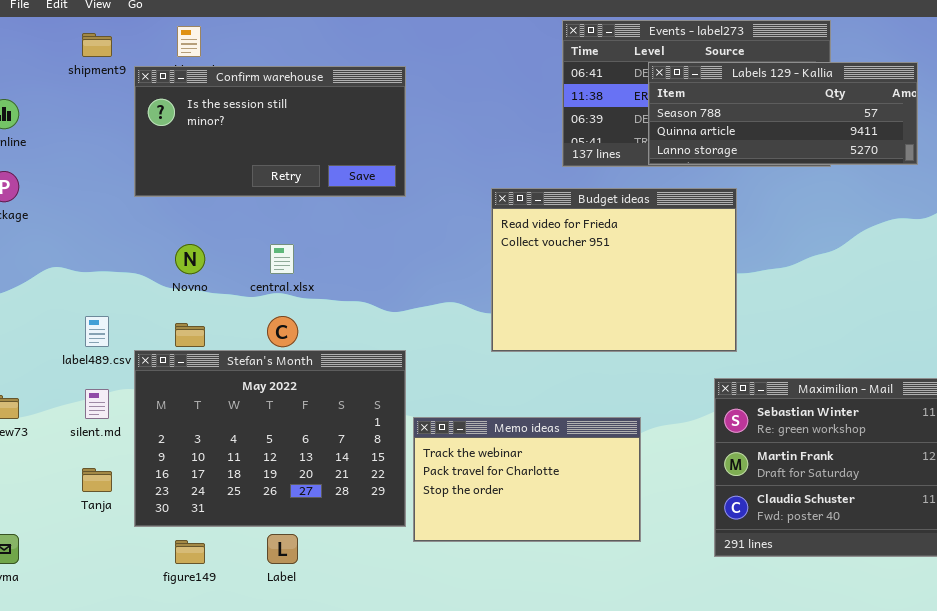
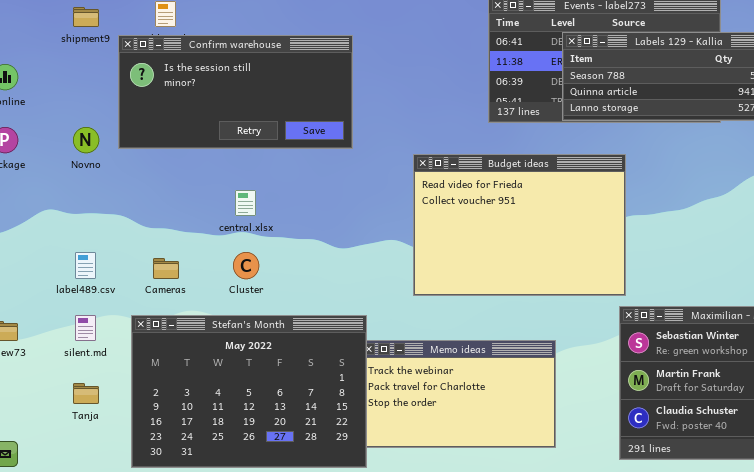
Budget ideas: [491,188,737,352] -> [413,154,626,296], moved
Novno: [175,244,205,274] -> [73,127,99,153], moved
Stefan's Month: [134,350,406,527] -> [131,315,367,468], moved

